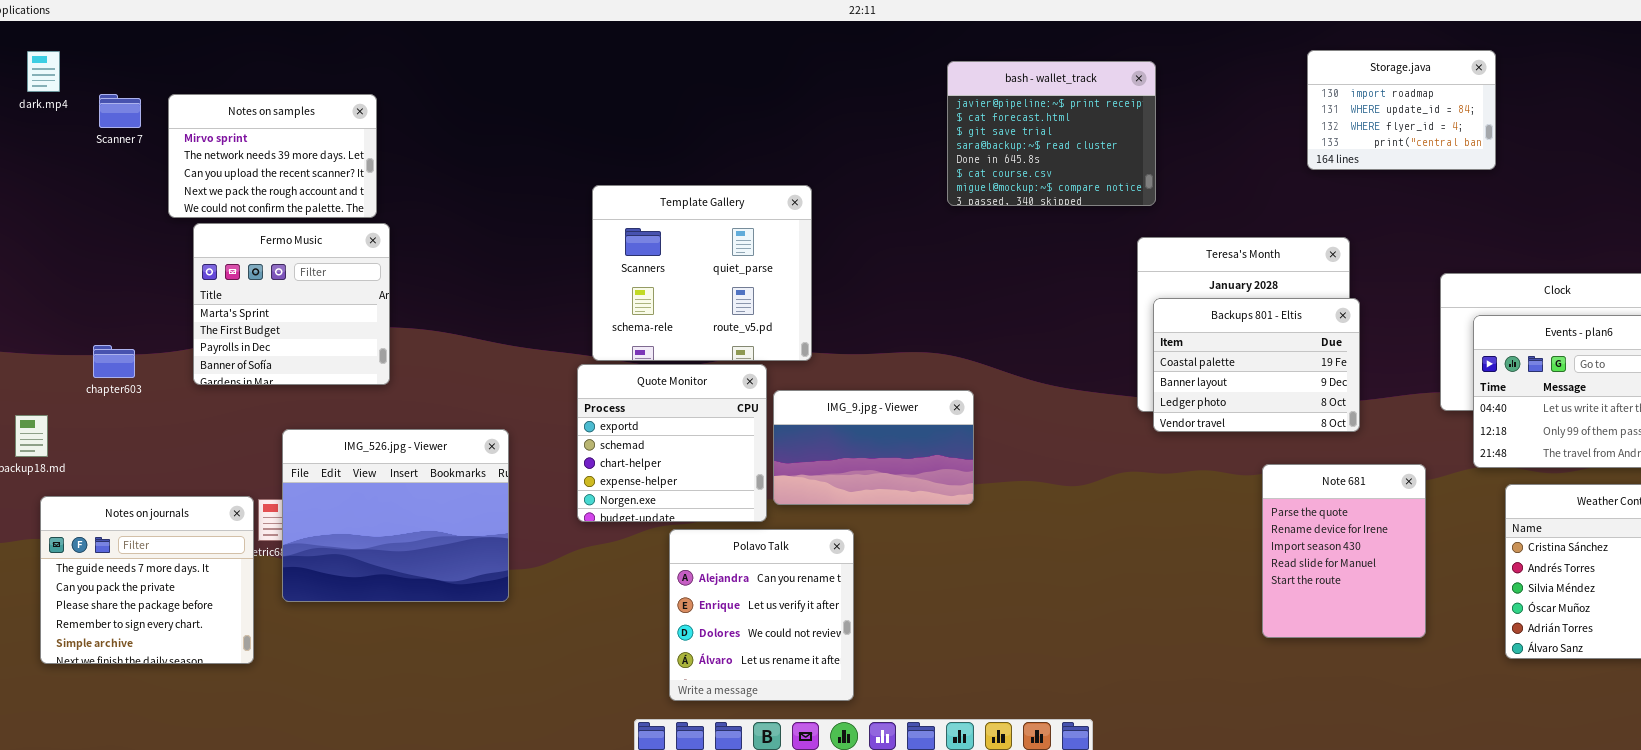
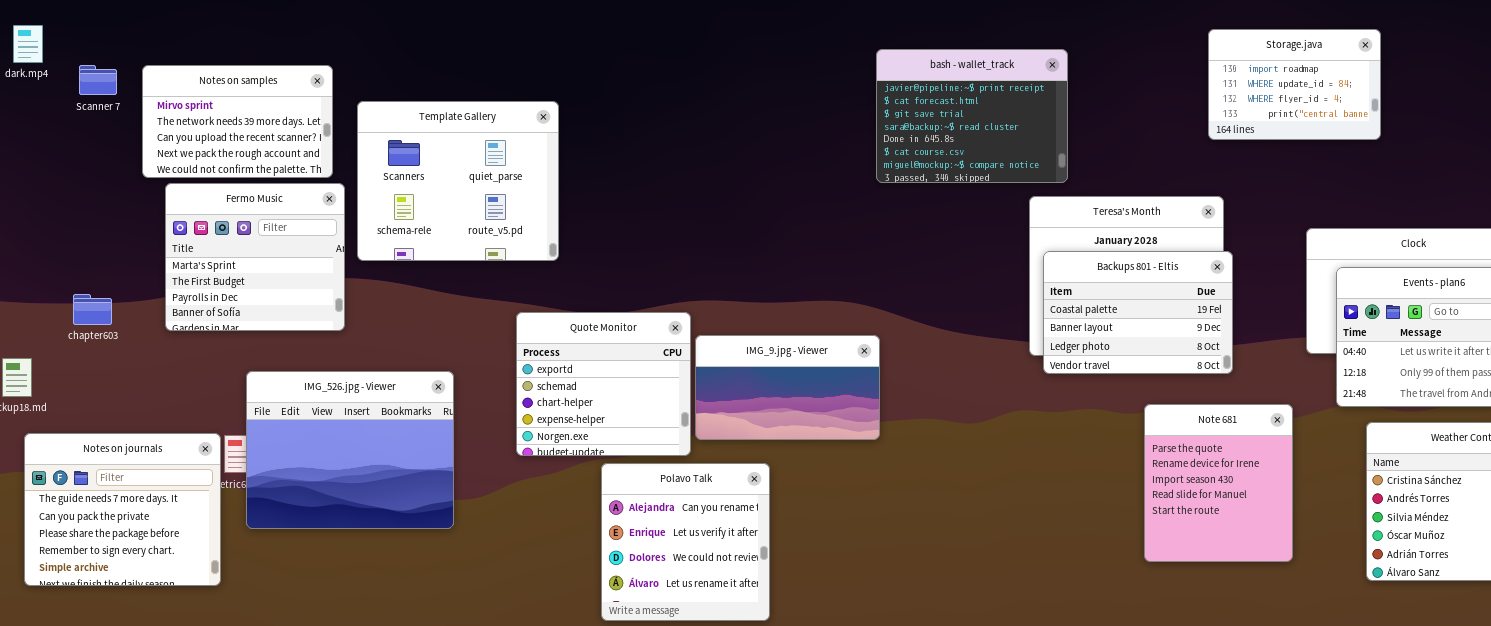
Storage.java: [1307,50,1496,170] -> [1208,29,1381,140], moved
bash - wallet_track: [947,61,1156,206] -> [876,49,1068,183], moved
Template Gallery: [592,185,812,361] -> [357,101,559,261], moved

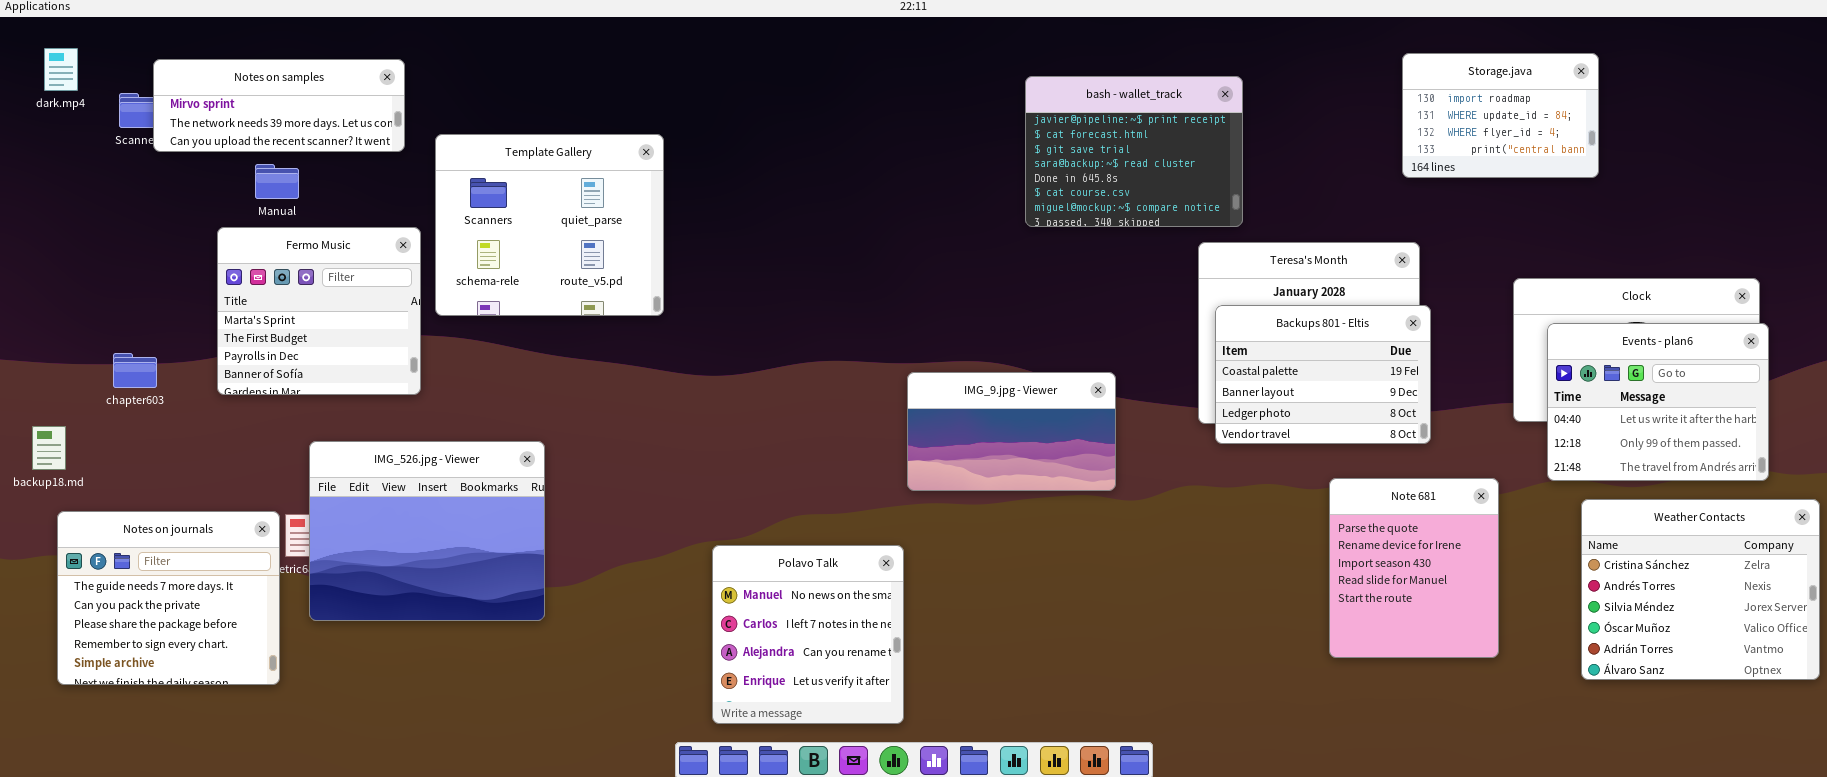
Notes on samples: [142,65,333,178] -> [153,59,405,152], moved, resized
Quote Monitor: [516,312,691,456] -> none, closed
IMG_9.jpg - Viewer: [695,335,880,440] -> [907,372,1116,491], moved
Polavo Talk: [601,463,770,621] -> [712,545,904,724], scrolled up 2 rows

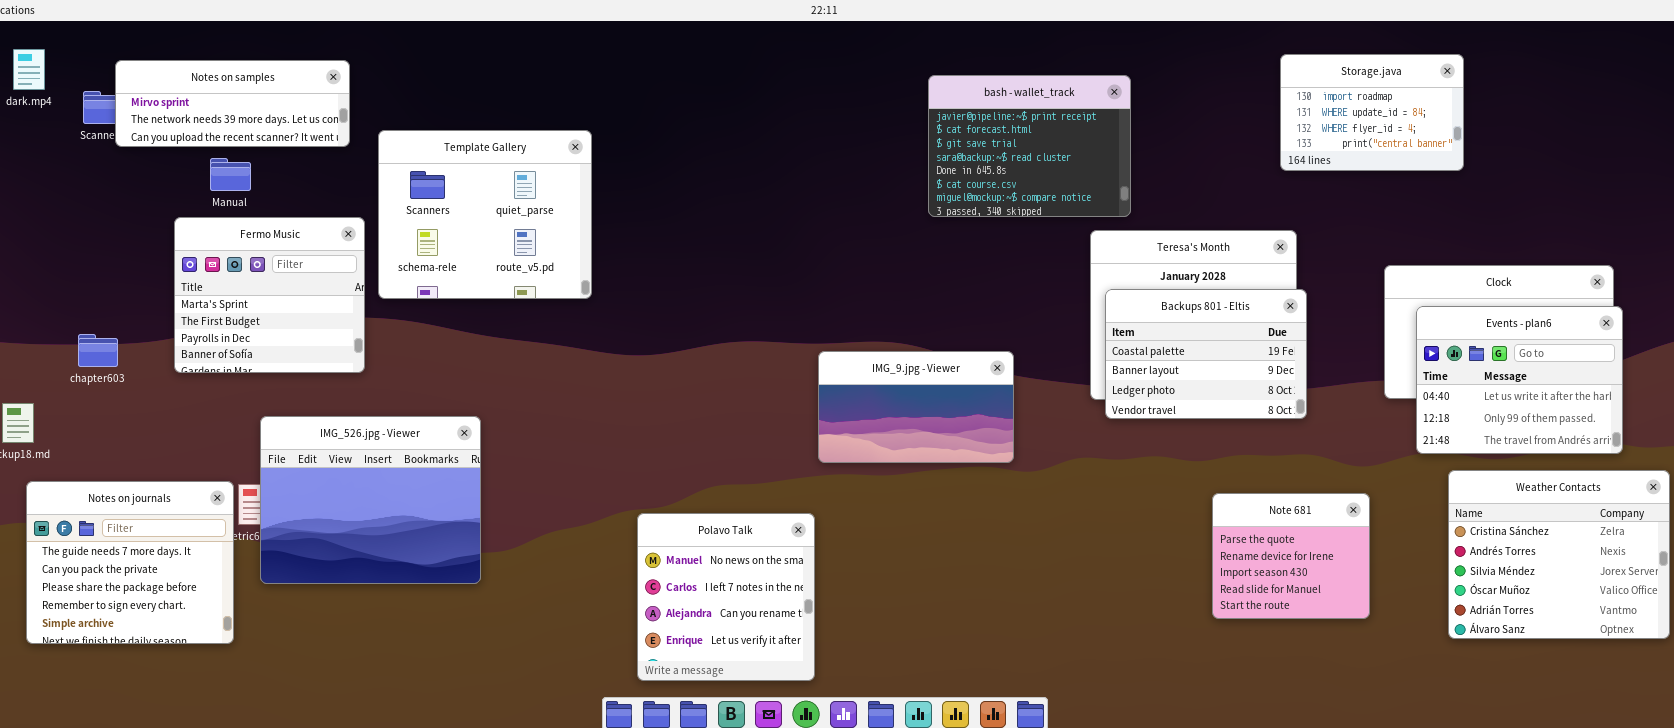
Note 681: [1329,478,1499,658] -> [1212,493,1370,619], resized

